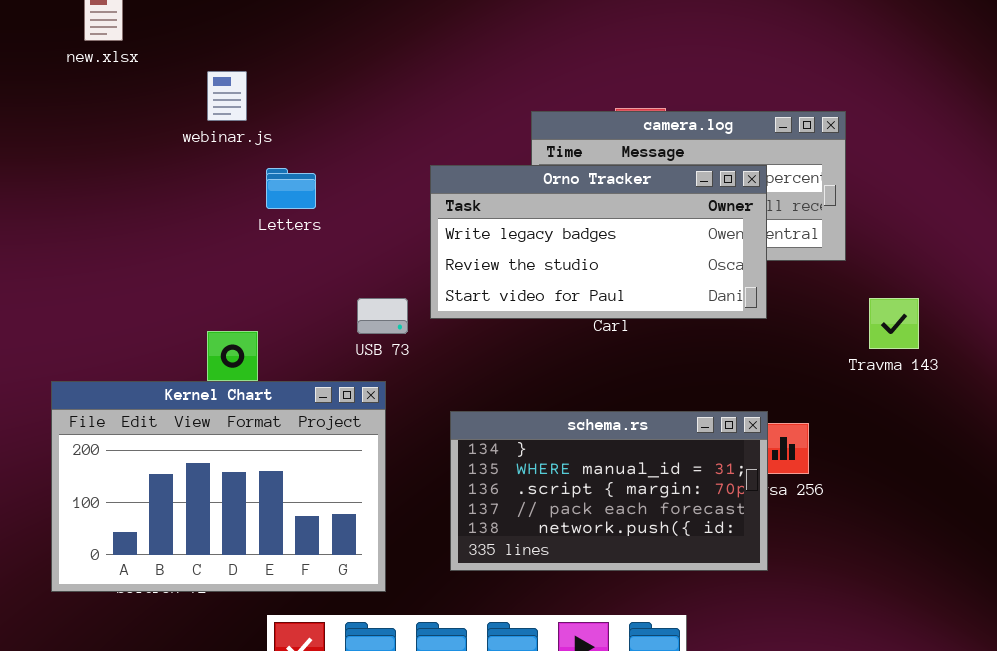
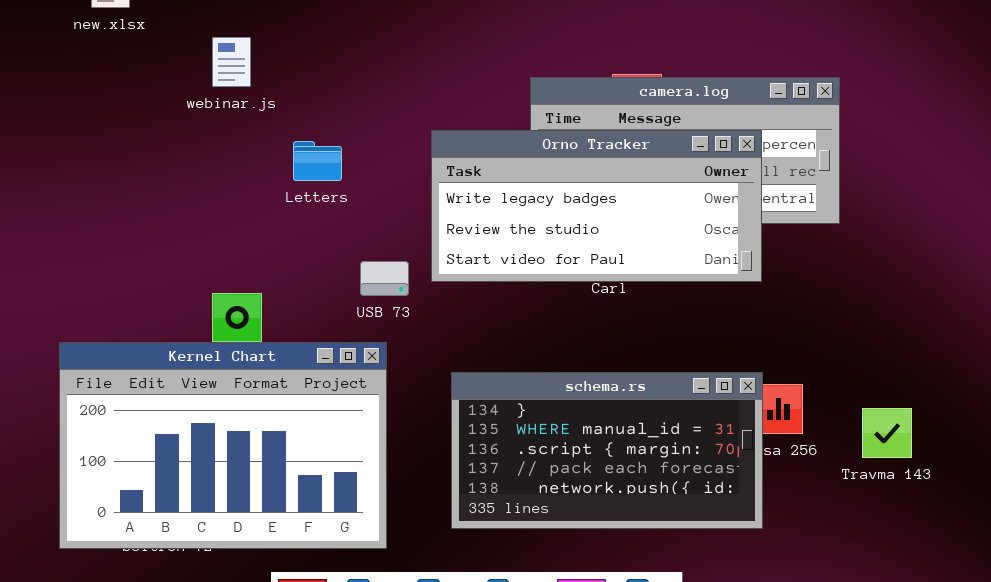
Letters: [266,168,316,209] -> [293,141,342,181], moved
Travma 143: [869,298,919,349] -> [862,408,912,458], moved

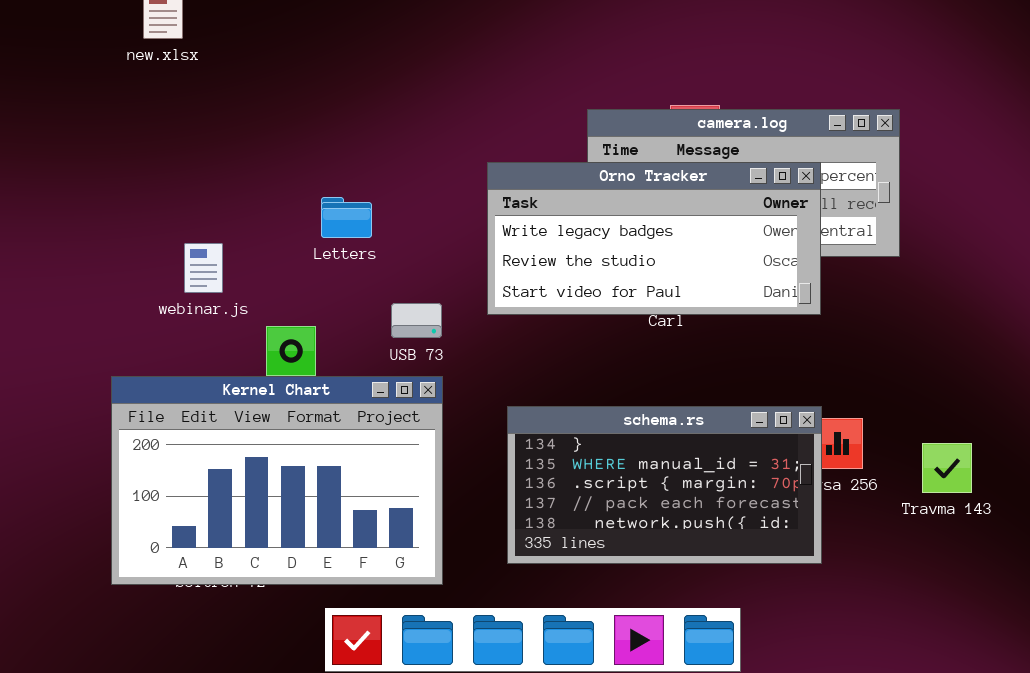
webinar.js: [212,37,251,87] -> [184,243,223,293], moved
Letters: [293,141,342,181] -> [321,197,372,238], moved
USB 73: [360,261,409,296] -> [391,303,442,338], moved

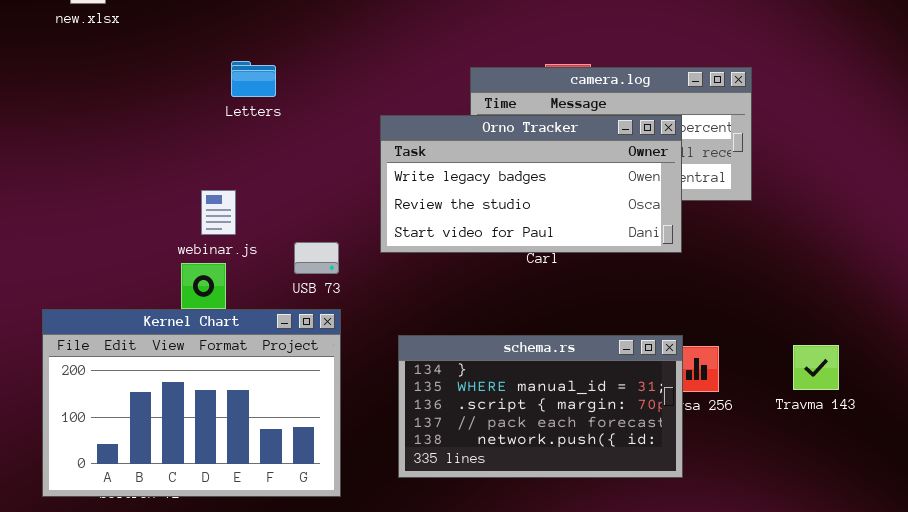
Letters: [321,197,372,238] -> [231,61,276,97], moved
webinar.js: [184,243,223,293] -> [201,190,236,235], moved
Travma 143: [922,443,972,493] -> [793,345,839,390], moved

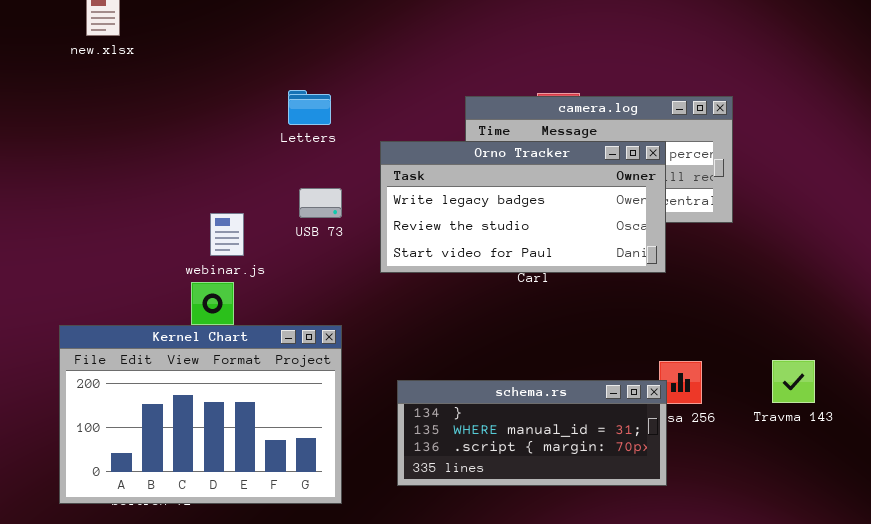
Letters: [231,61,276,97] -> [288,90,331,125], moved
USB 73: [294,242,339,274] -> [299,188,342,218], moved
schema.rs: [398,335,683,478] -> [397,380,667,486], resized

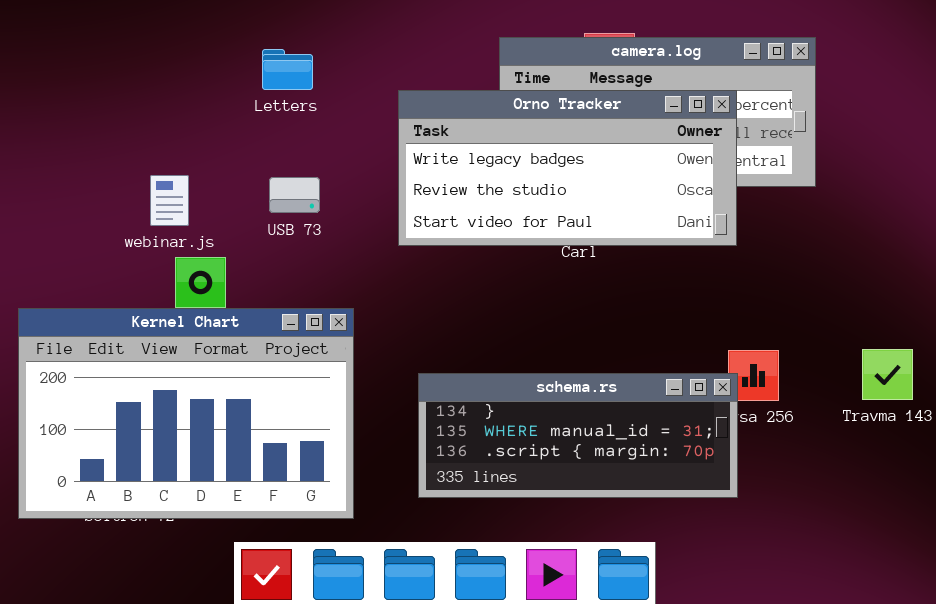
Letters: [288,90,331,125] -> [262,49,313,90], moved
USB 73: [299,188,342,218] -> [269,177,320,213], moved
webinar.js: [210,213,244,256] -> [150,175,189,226], moved

